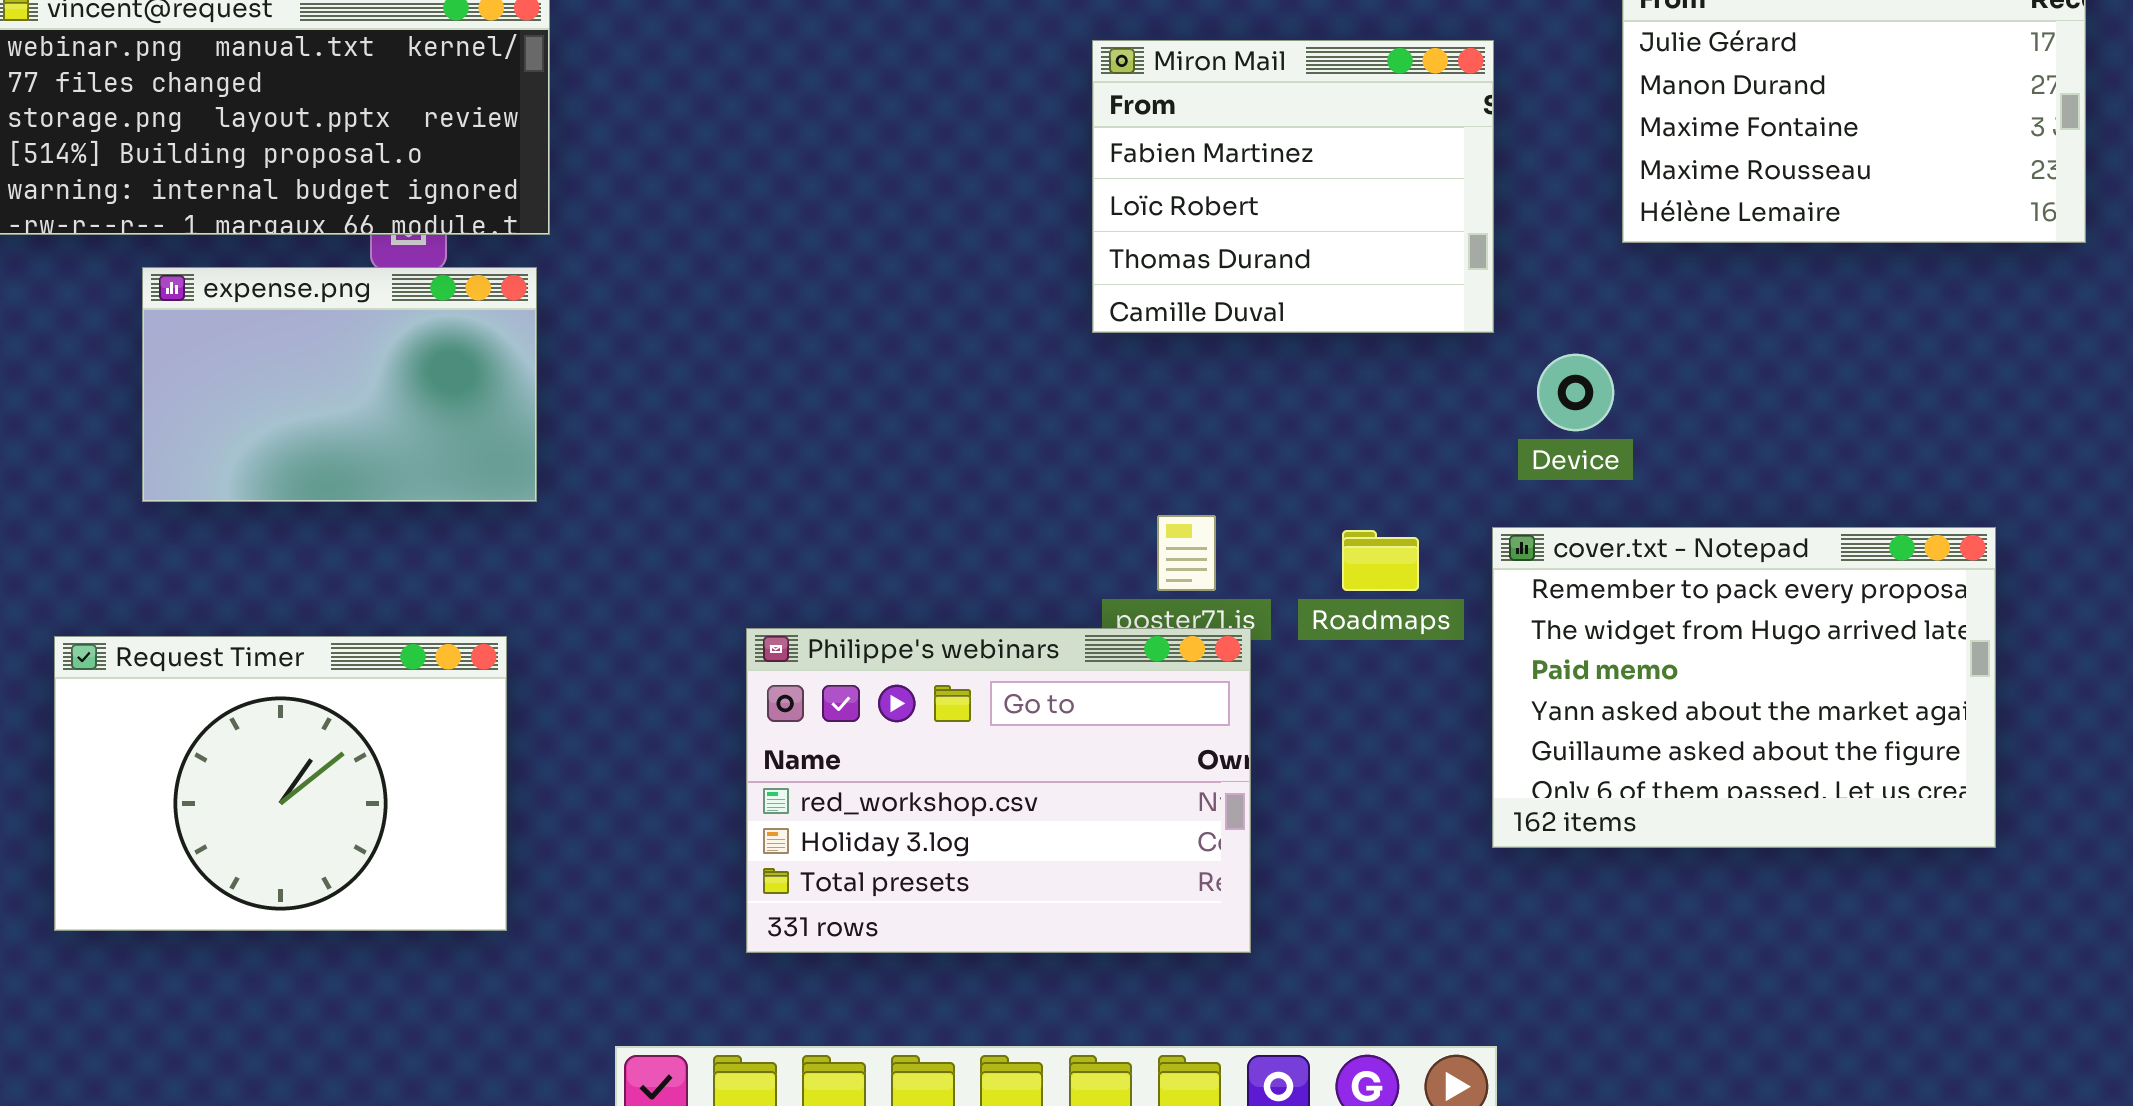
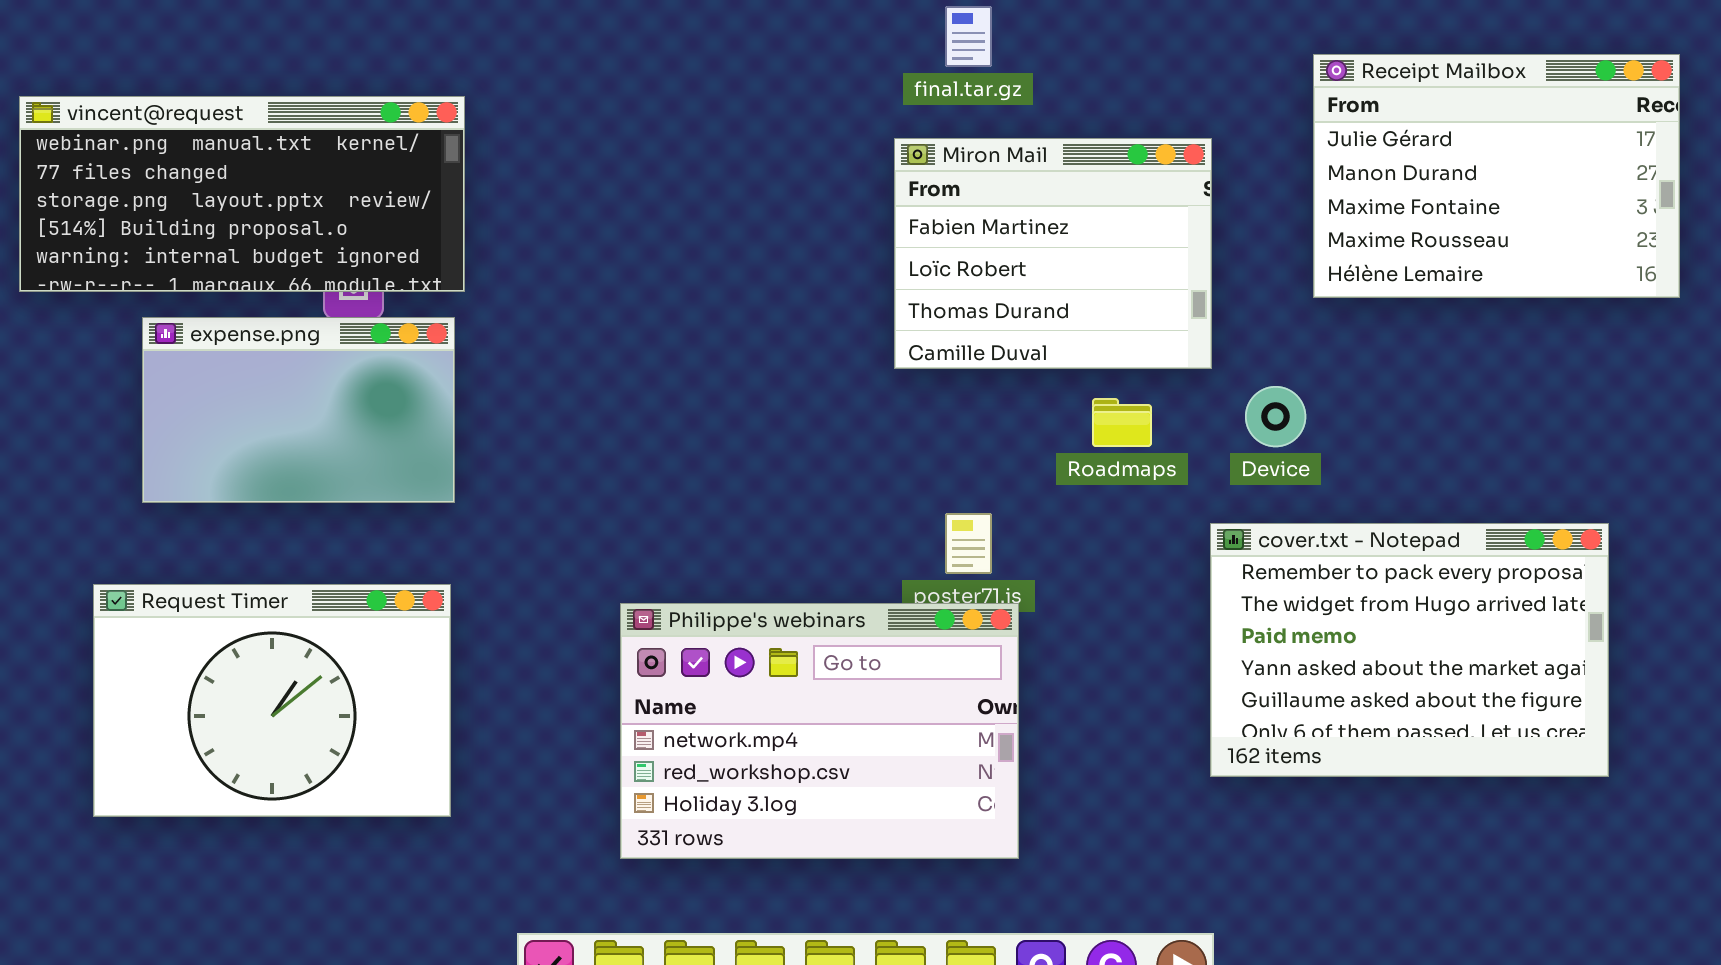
Roadmaps: [1342,530,1419,591] -> [1092,398,1152,447], moved
Philippe's webinars: [746,628,1251,953] -> [620,603,1019,859], scrolled up 1 row
Request Timer: [54,636,507,931] -> [93,584,451,817], moved

